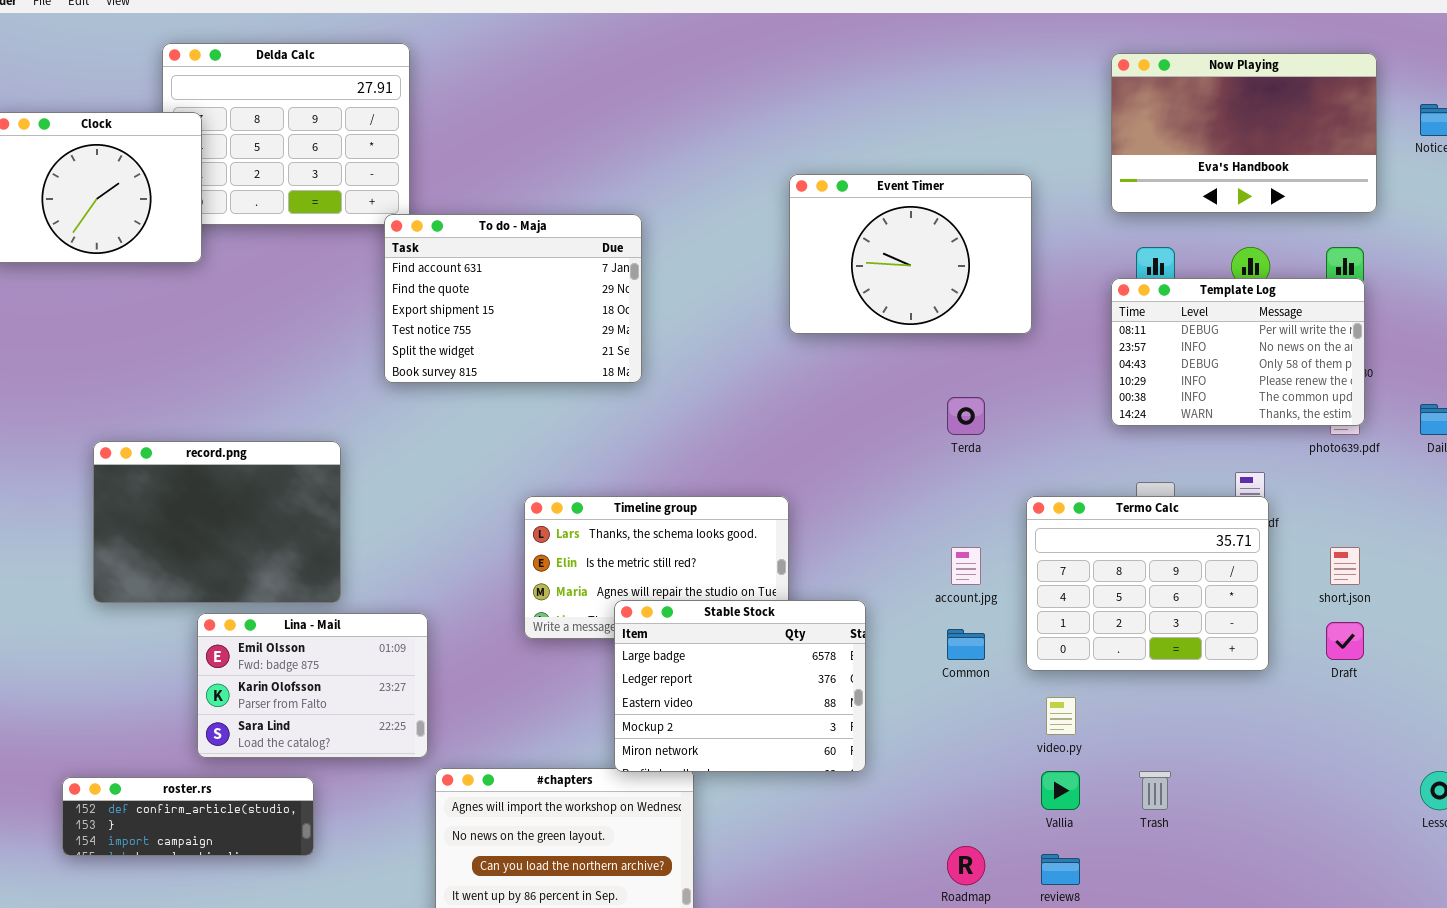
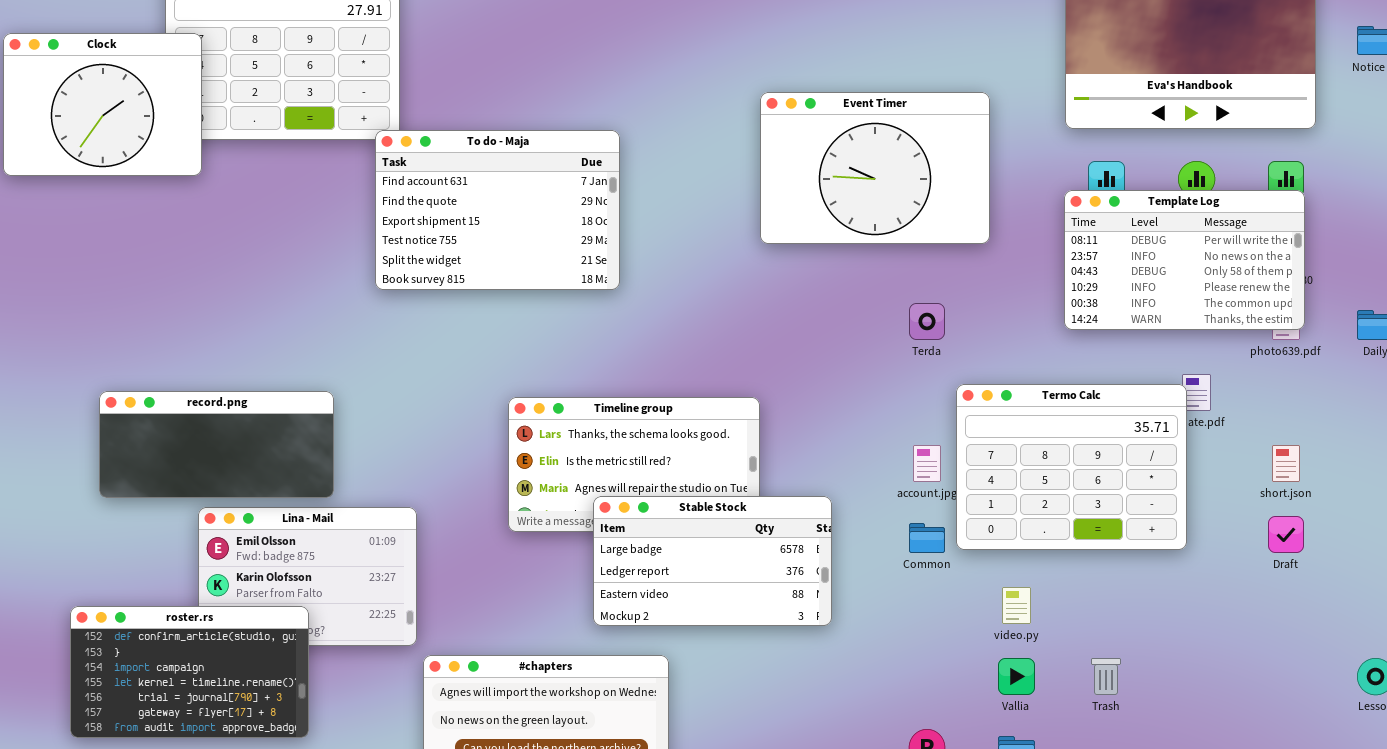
record.png: [93,441,341,603] -> [99,391,334,498], resized
Termo Calc: [1026,496,1269,671] -> [956,384,1187,550], moved
Stable Stock: [614,600,866,772] -> [593,496,832,626], resized
roster.rs: [62,777,314,856] -> [70,606,309,738], resized

